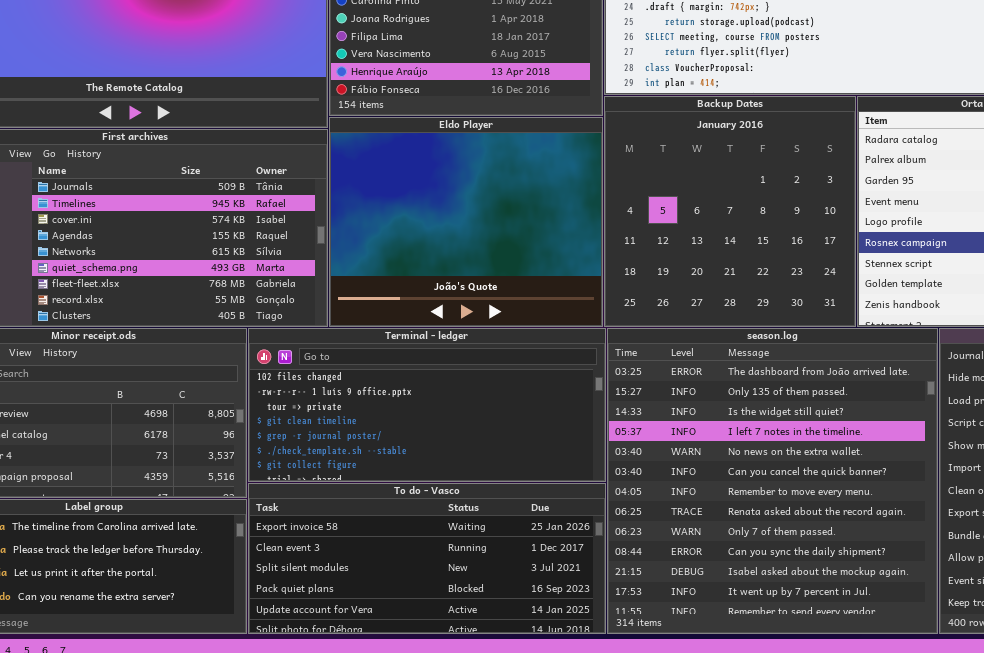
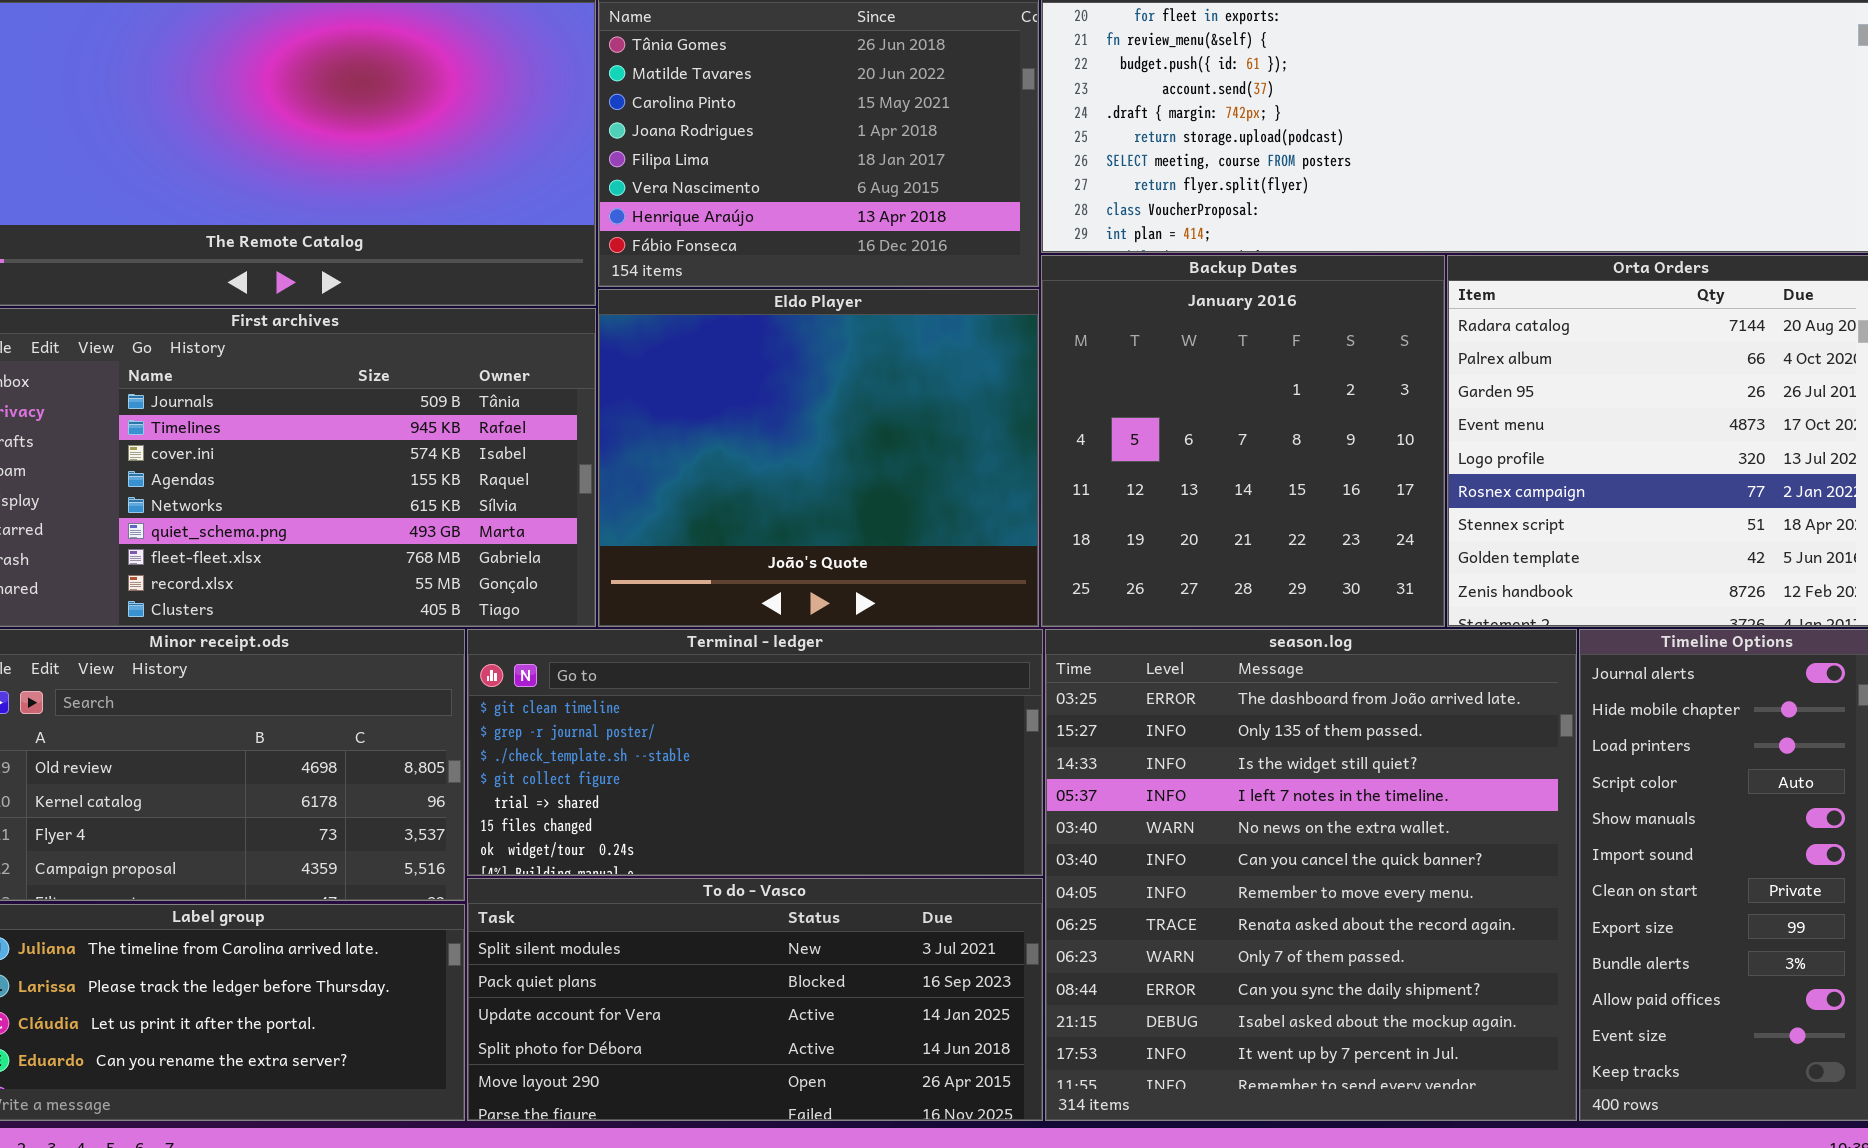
Terminal - ledger: [248,328,606,482] -> [467,629,1043,876], scrolled down 3 rows
To do - Vasco: [248,483,606,634] -> [467,878,1043,1121], scrolled down 2 rows

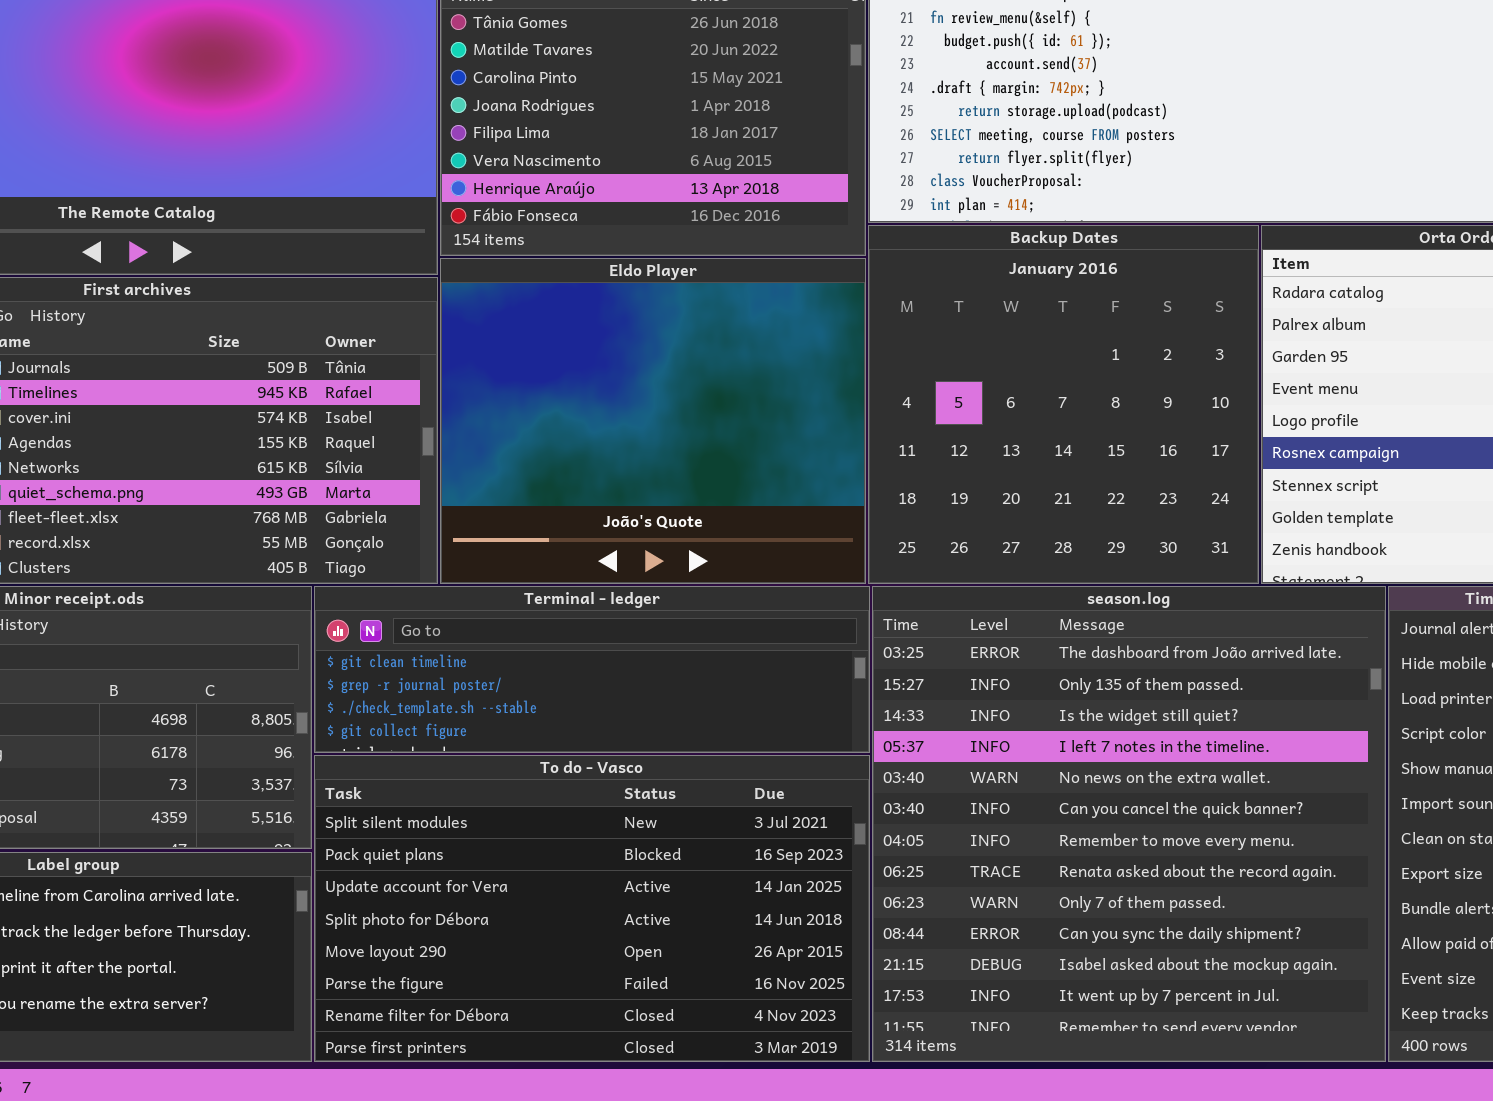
Terminal - ledger: [467,629,1043,876] -> [314,586,870,753], resized
To do - Vasco: [467,878,1043,1121] -> [314,755,870,1062], resized

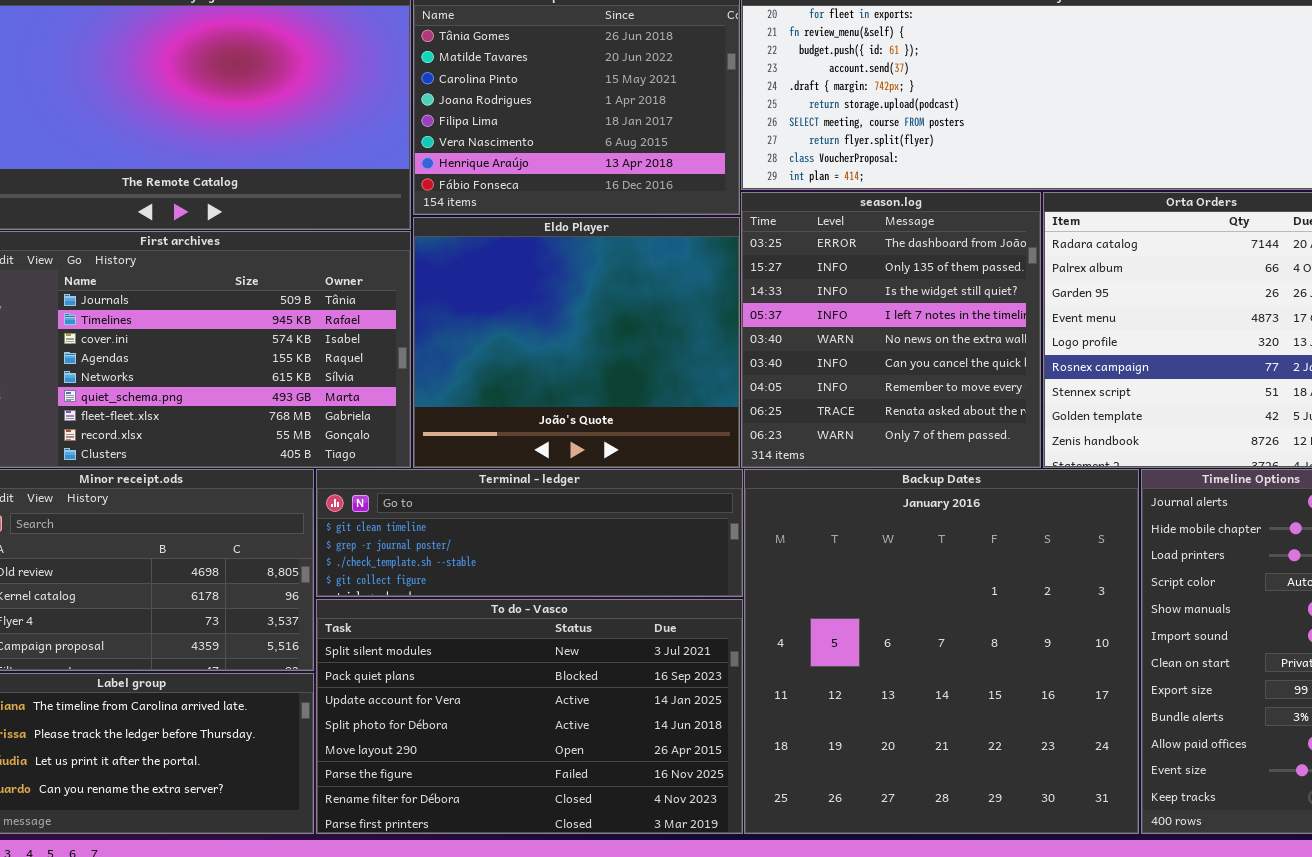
Backup Dates: [868,225,1259,584] -> [744,469,1139,834], moved, resized
season.log: [872,586,1386,1062] -> [741,192,1041,468], moved, resized

